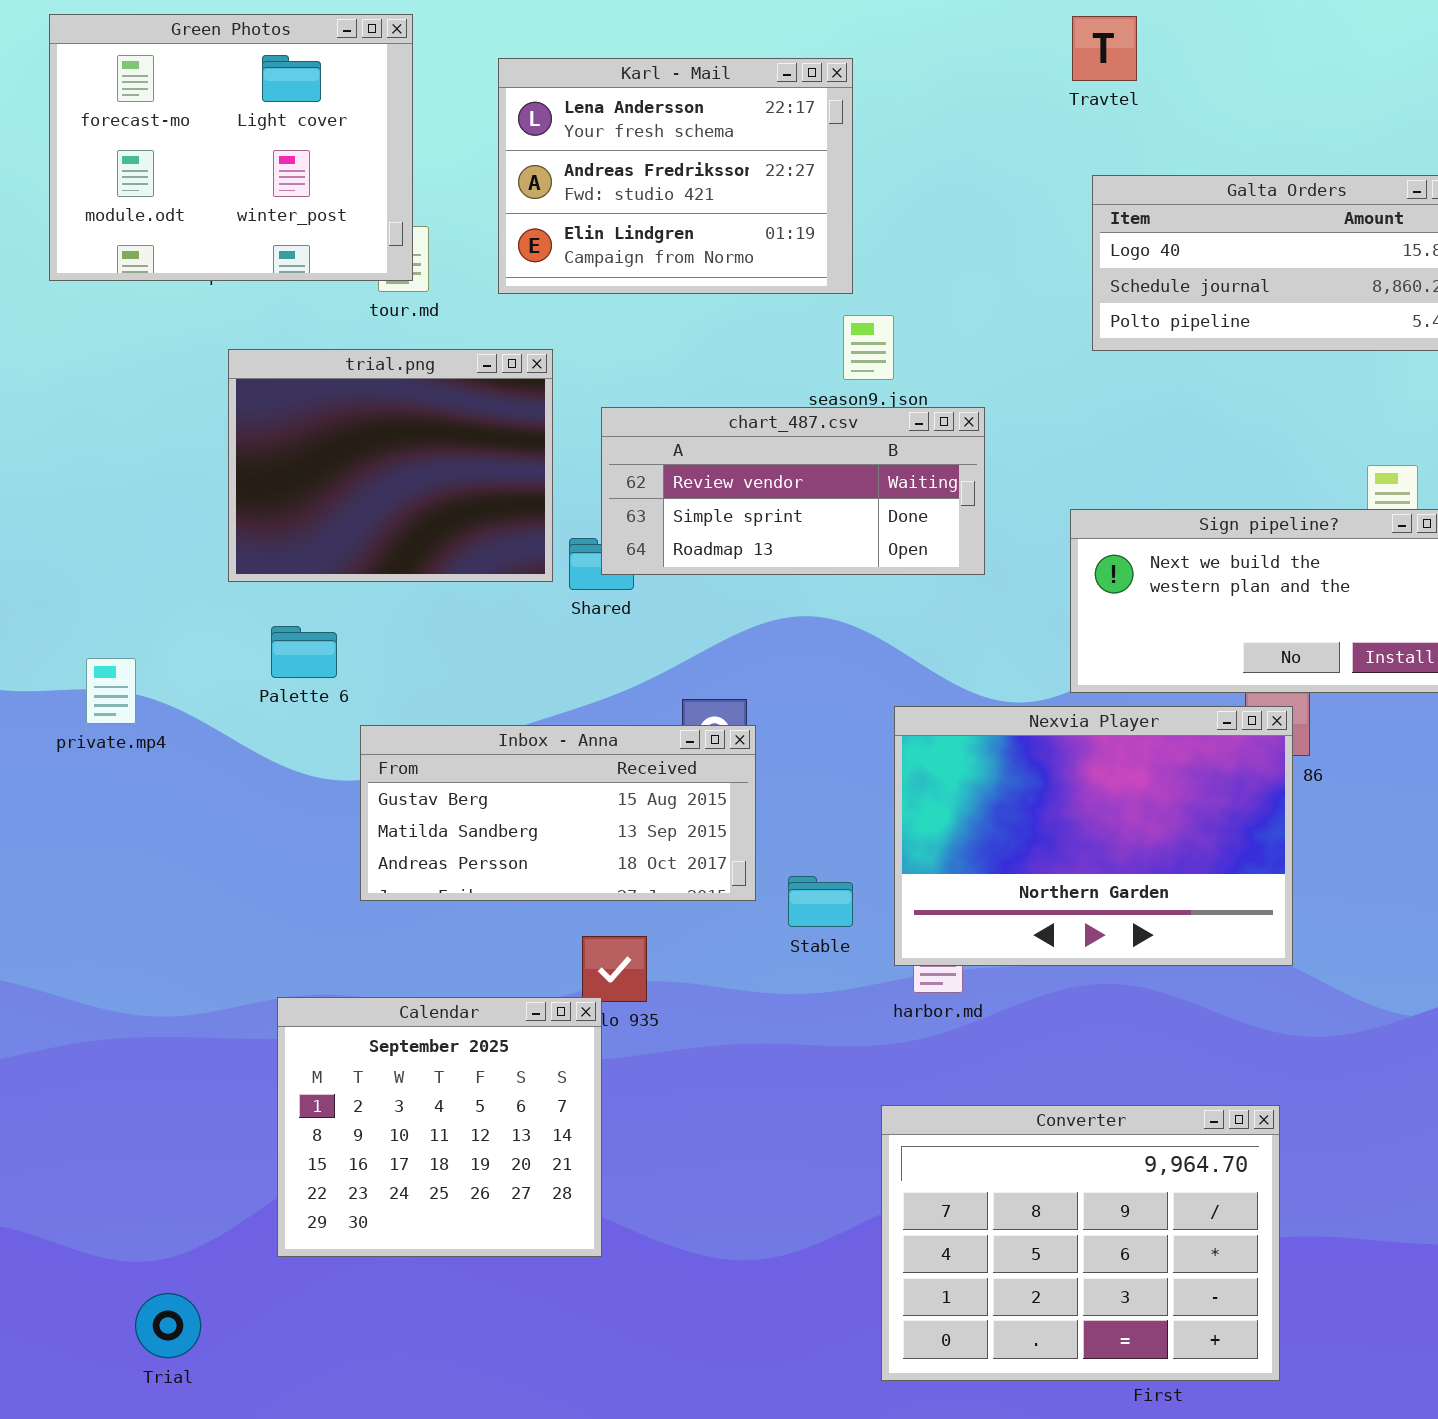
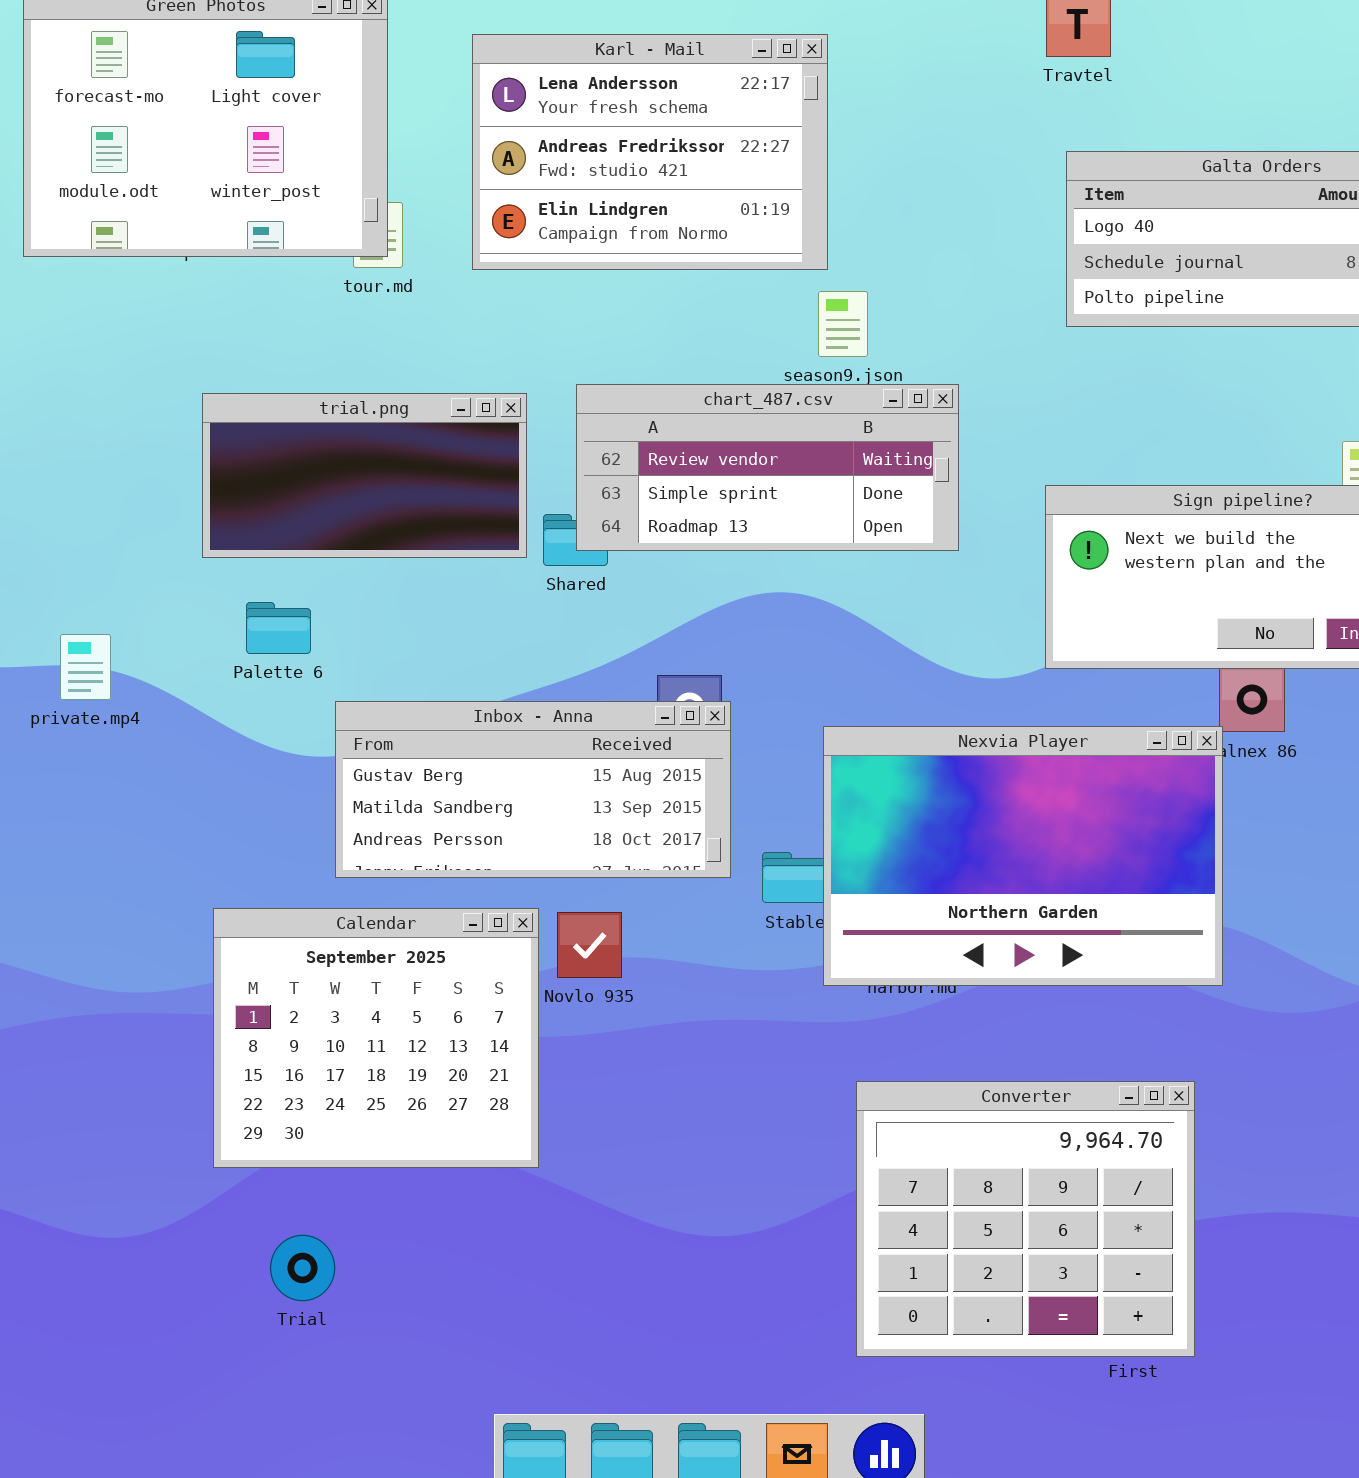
trial.png: [228,349,553,582] -> [202,393,527,558], resized
Nexvia Player: [894,706,1293,966] -> [823,726,1223,986], moved
Calendar: [277,997,602,1257] -> [213,908,539,1168], moved
Converter: [881,1105,1280,1381] -> [856,1081,1195,1357], resized
Trial: [135,1293,201,1358] -> [270,1235,335,1301], moved

